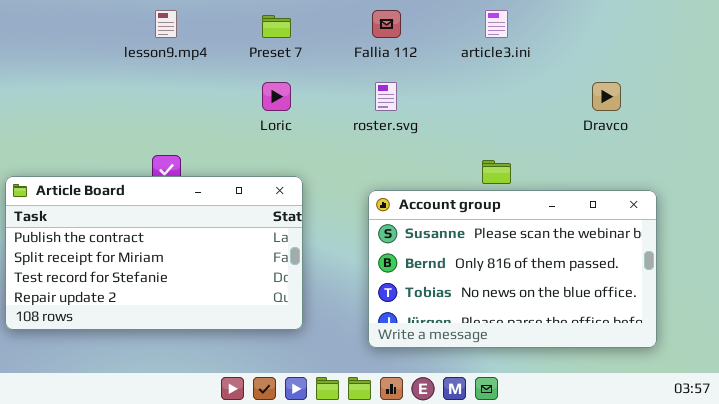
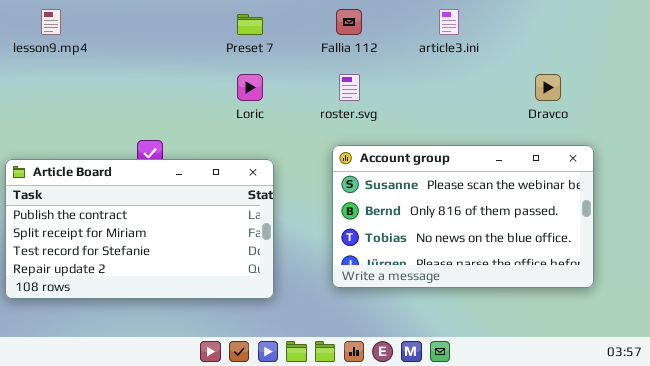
lesson9.mp4: [155,10,177,38] -> [41,9,61,35], moved
Account group: [368,190,657,348] -> [332,145,594,288], moved

